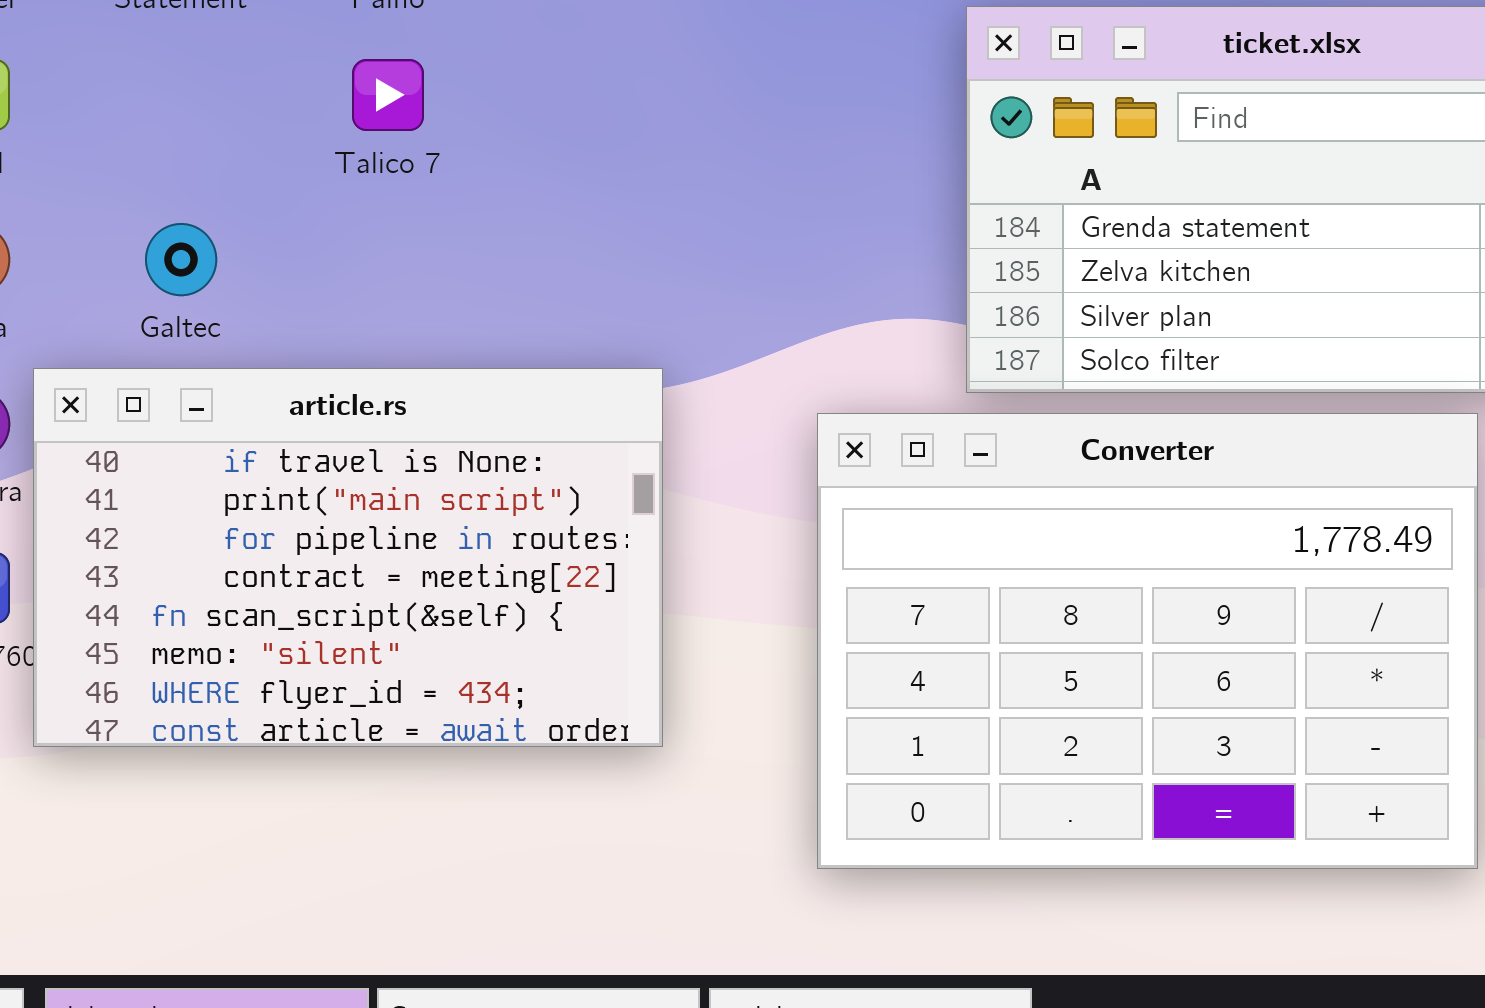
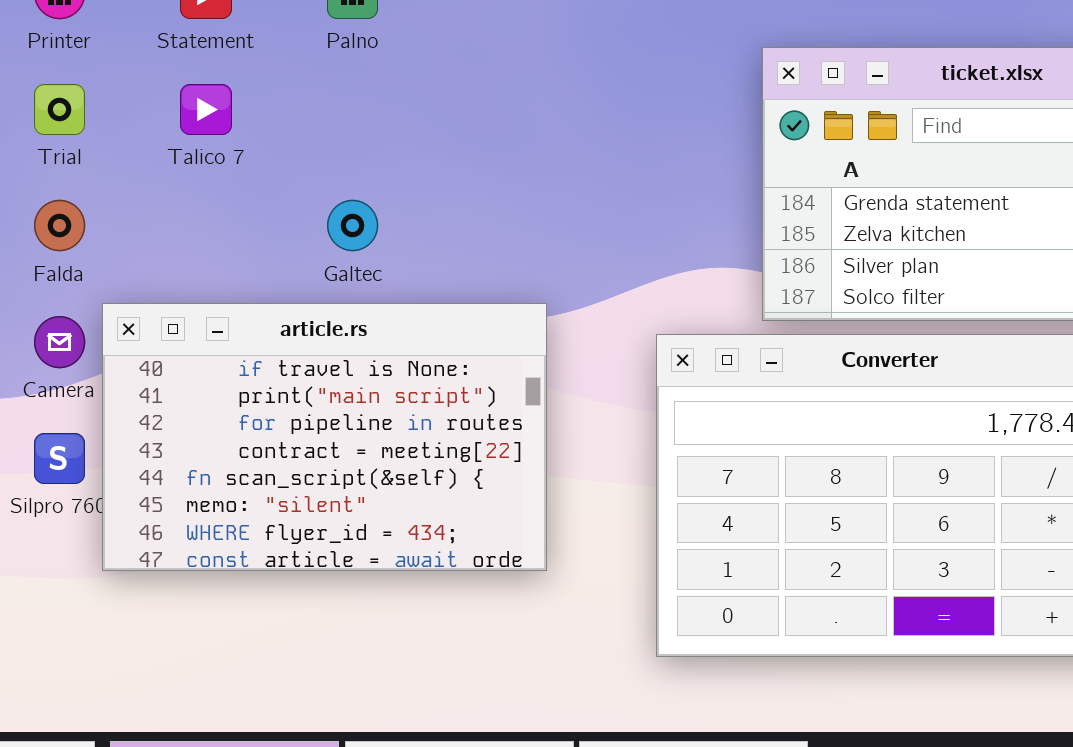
Talico 7: [352,59,424,131] -> [180,84,232,135], moved
Galtec: [145,223,217,296] -> [327,200,378,251], moved

